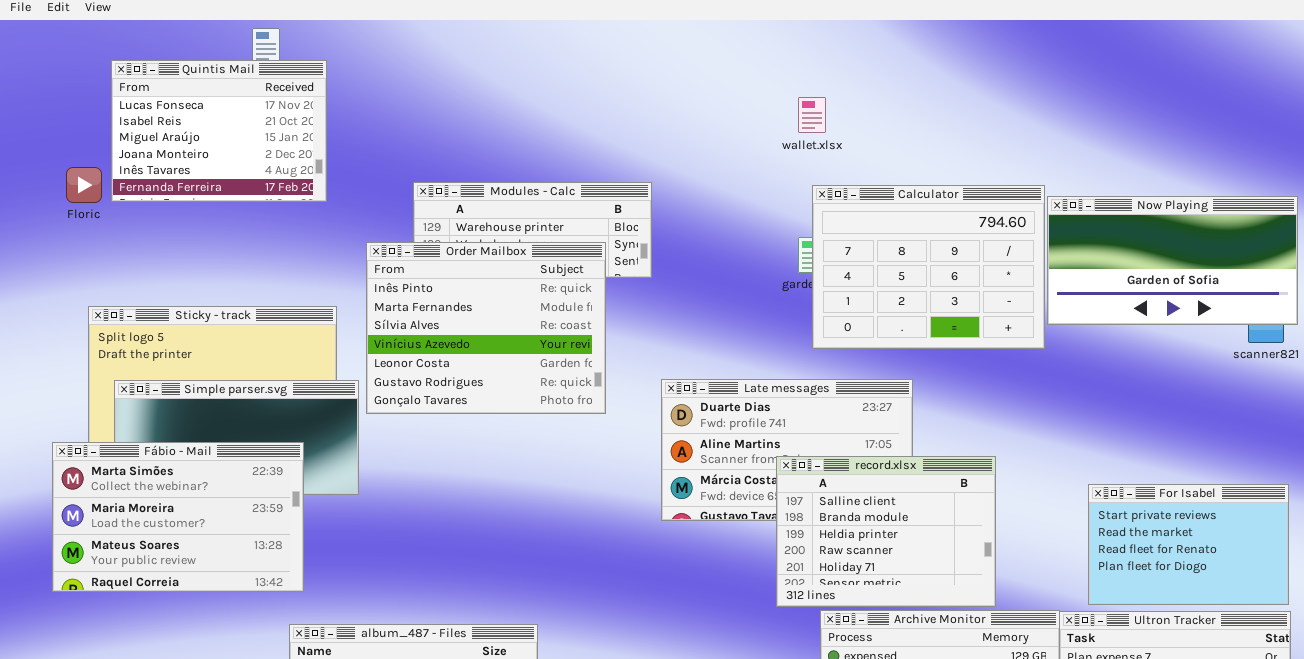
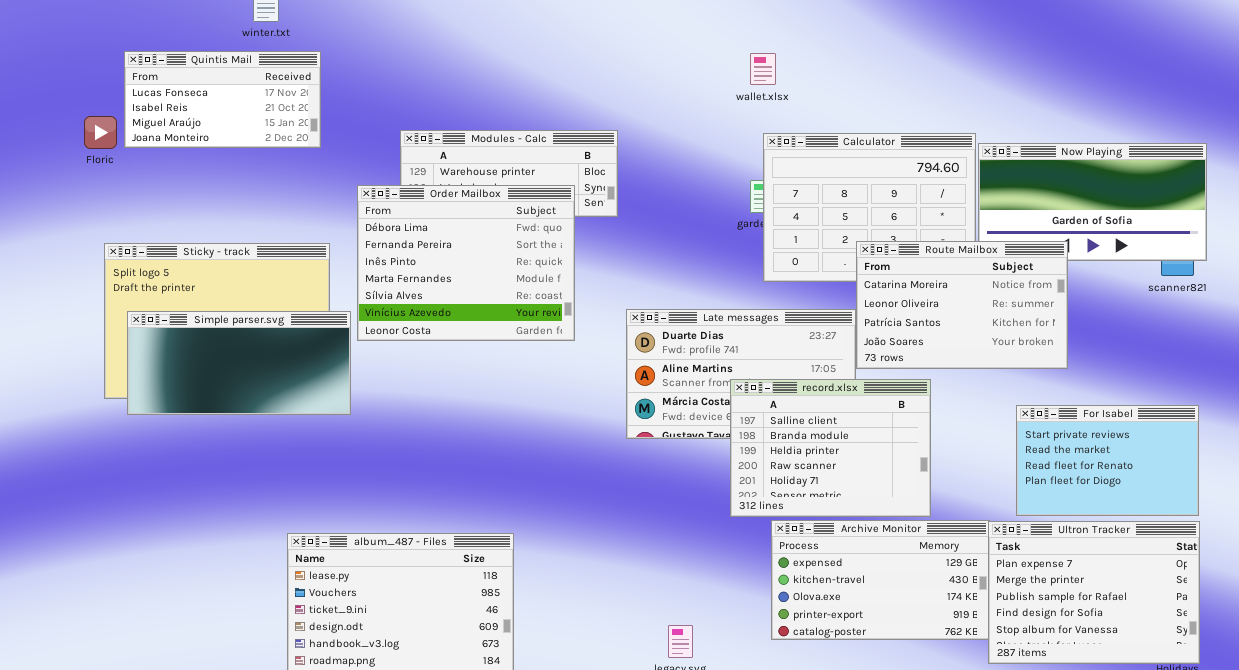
Quintis Mail: [111,60,327,202] -> [124,51,321,148], resized
Order Mailbox: [366,242,606,414] -> [357,185,575,341], scrolled up 2 rows
Route Mailbox: none -> [856,241,1068,369], opened
Fábio - Mail: [52,442,304,592] -> none, closed

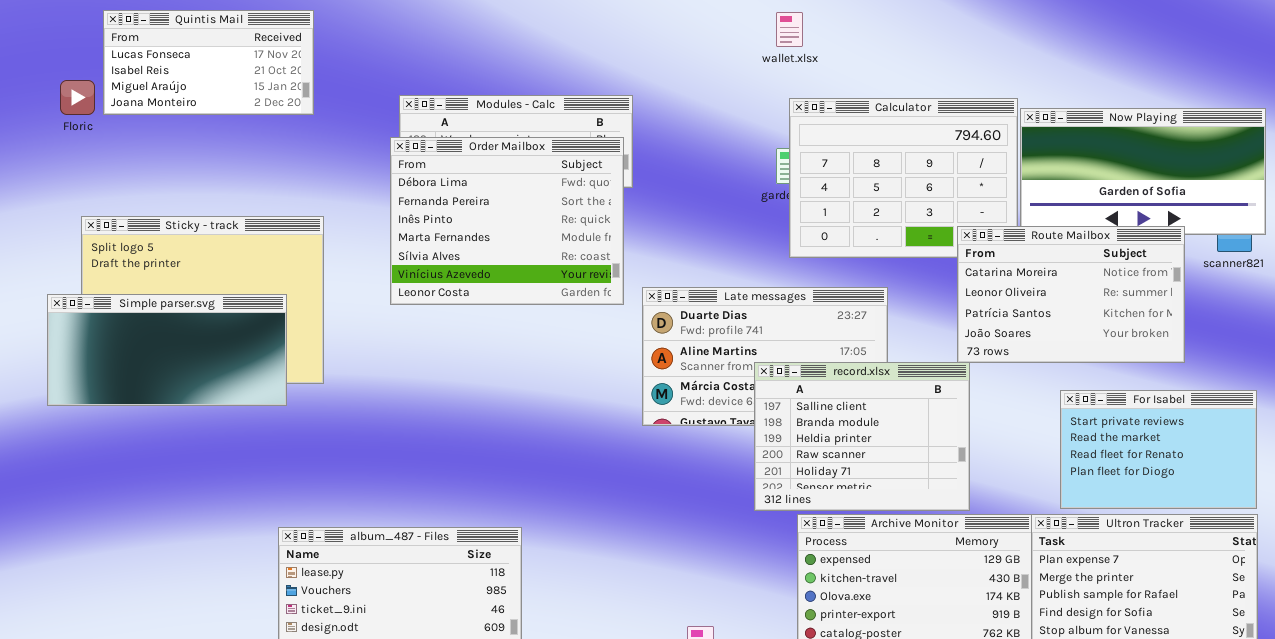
Order Mailbox: [357,185,575,341] -> [390,137,624,305], moved
Route Mailbox: [856,241,1068,369] -> [957,226,1185,363], moved
Simple parser.svg: [127,311,351,415] -> [47,294,287,406], moved

